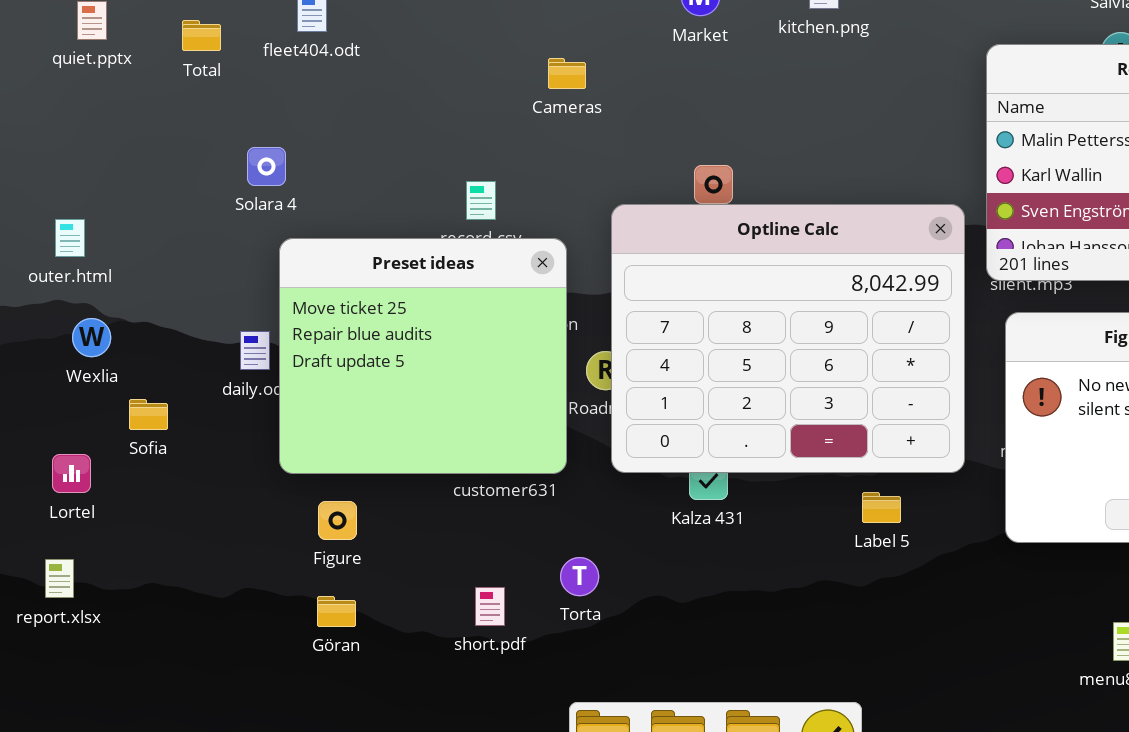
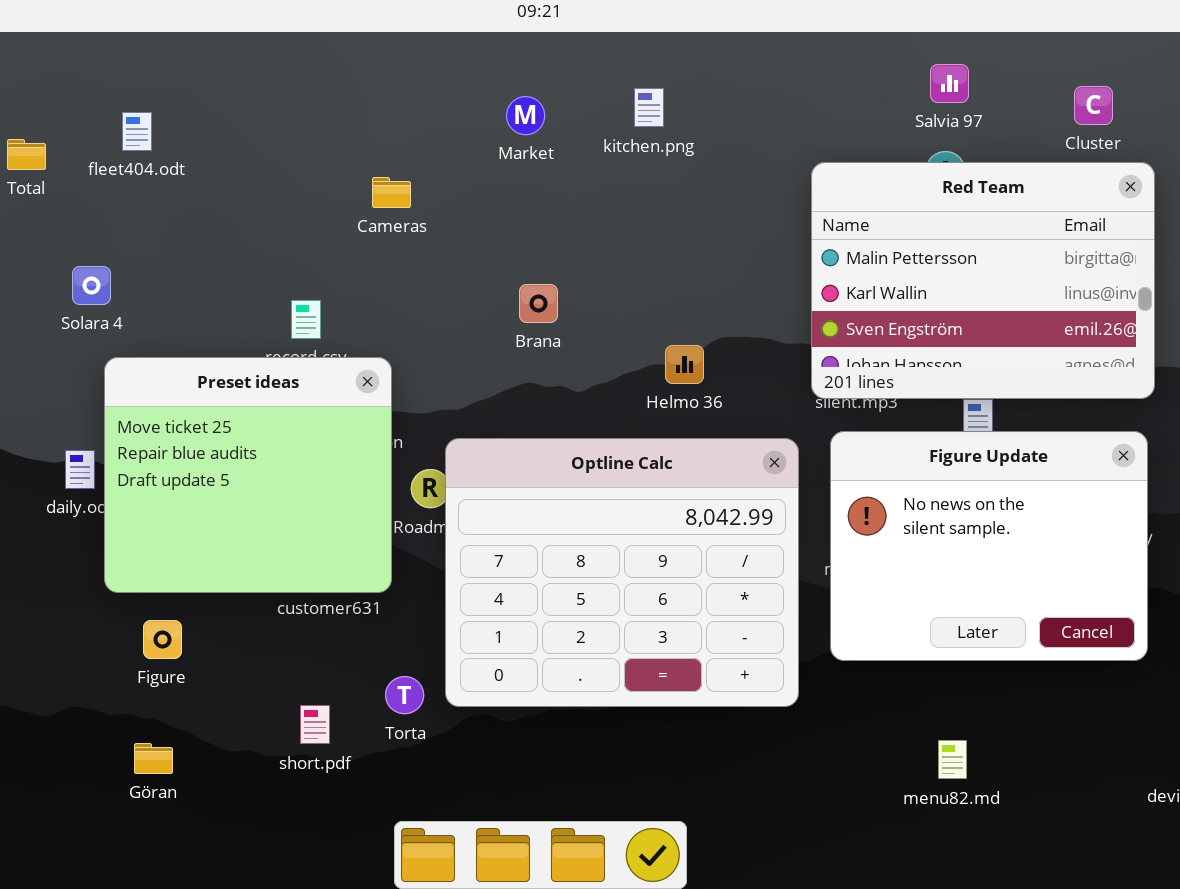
Optline Calc: [611,204,965,473] -> [445,438,799,707], moved
Göran: [317,596,356,627] -> [134,743,173,774], moved

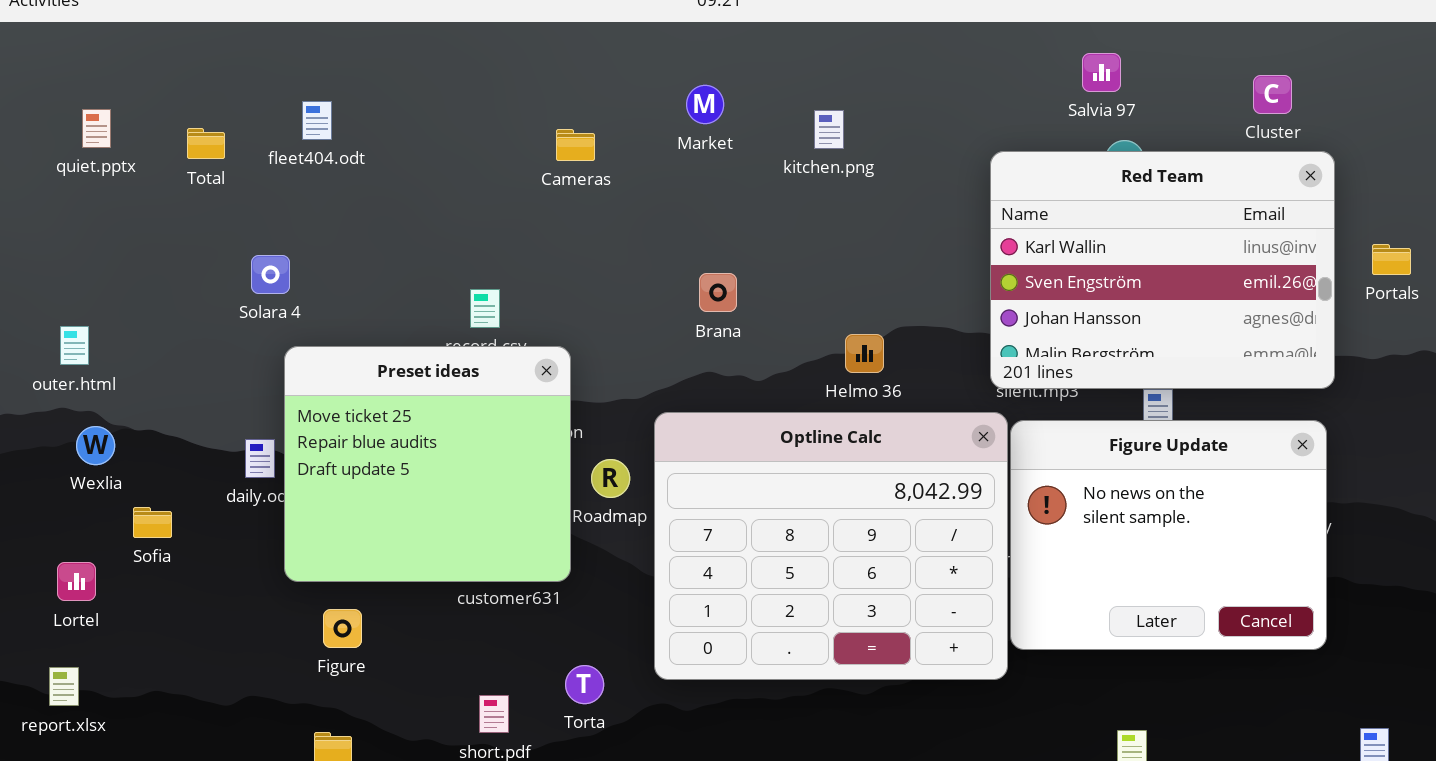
Salvia 97: [930,64,969,103] -> [1082,53,1121,92], moved
kitchen.png: [634,88,664,127] -> [814,110,844,149], moved
Red Team: [811,162,1155,399] -> [990,151,1335,389], scrolled down 1 row
Cameras: [372,177,411,208] -> [556,129,595,161], moved
Optline Calc: [445,438,799,707] -> [654,412,1008,680], moved

